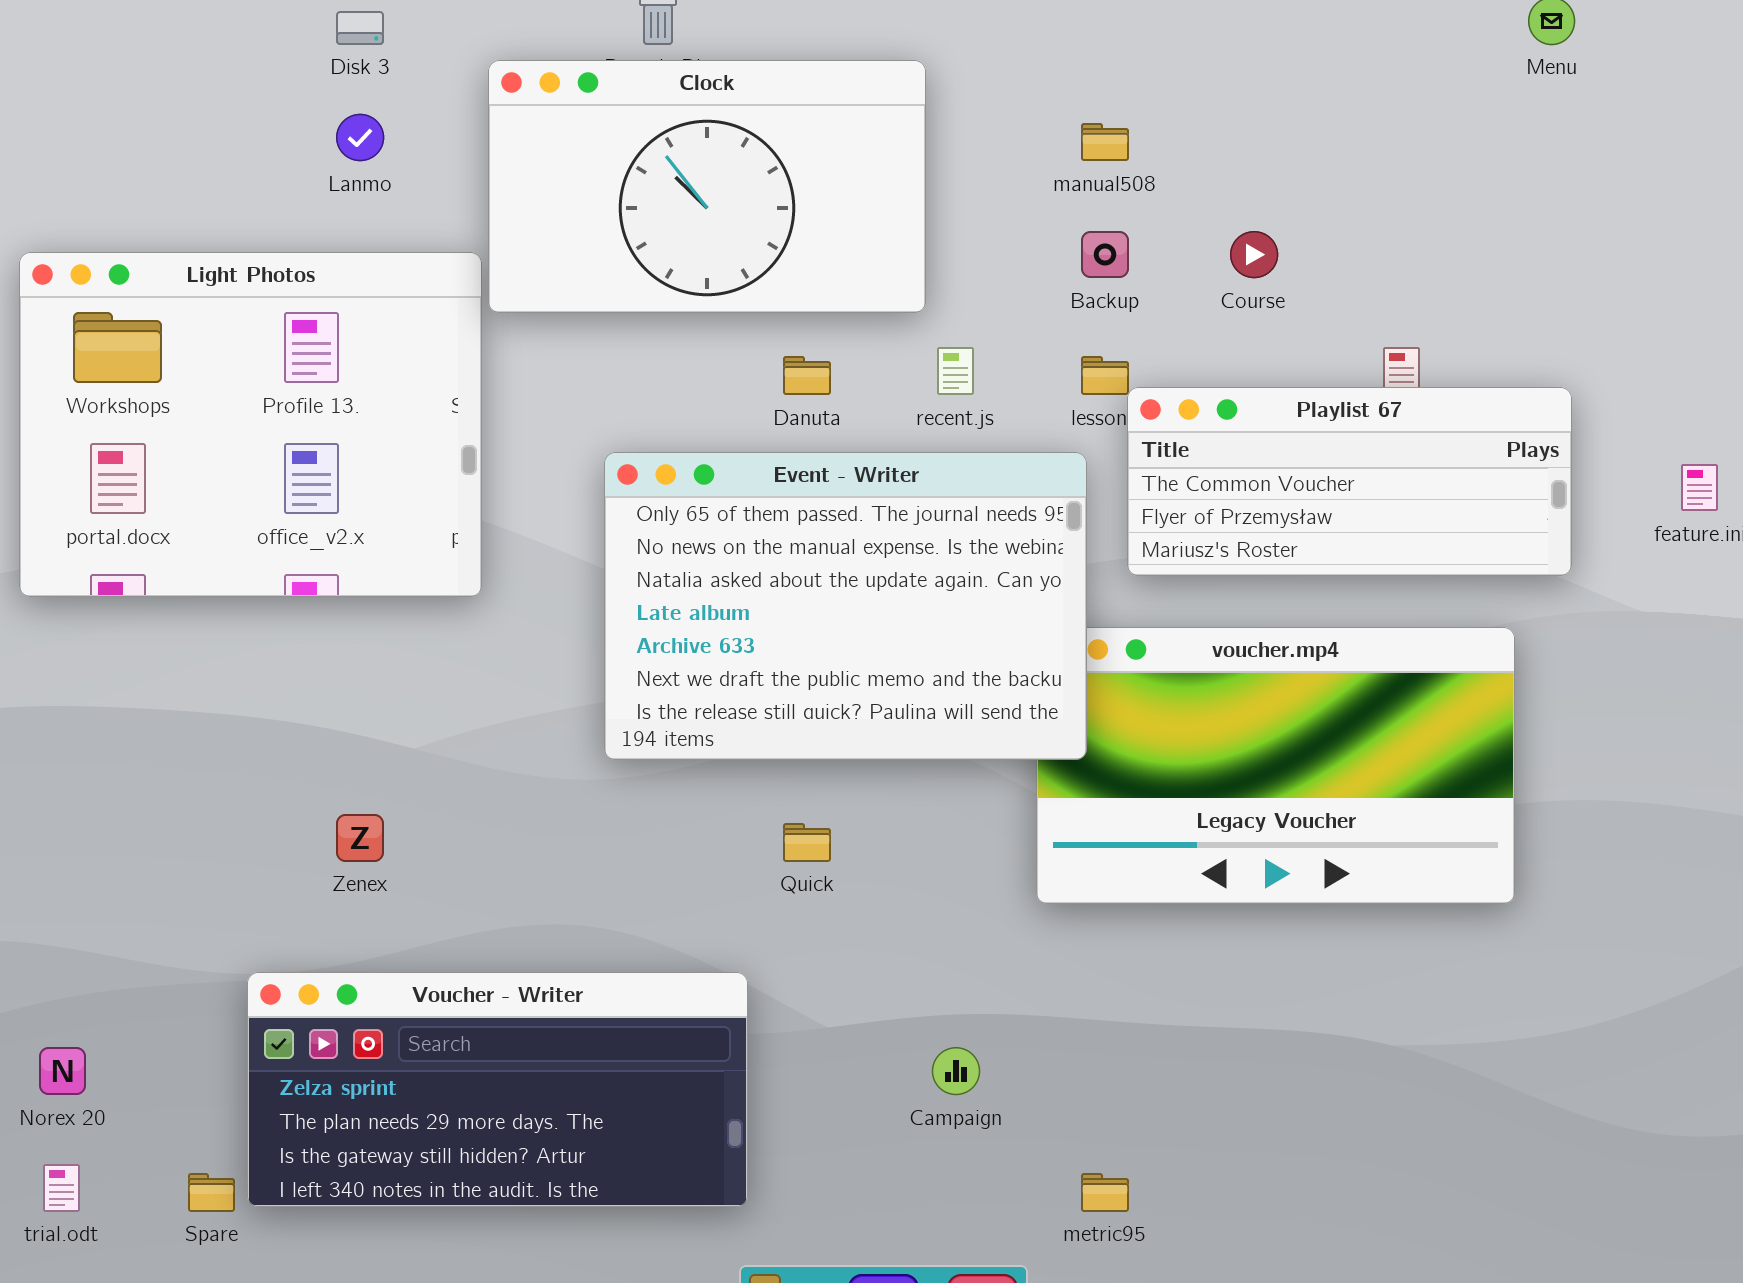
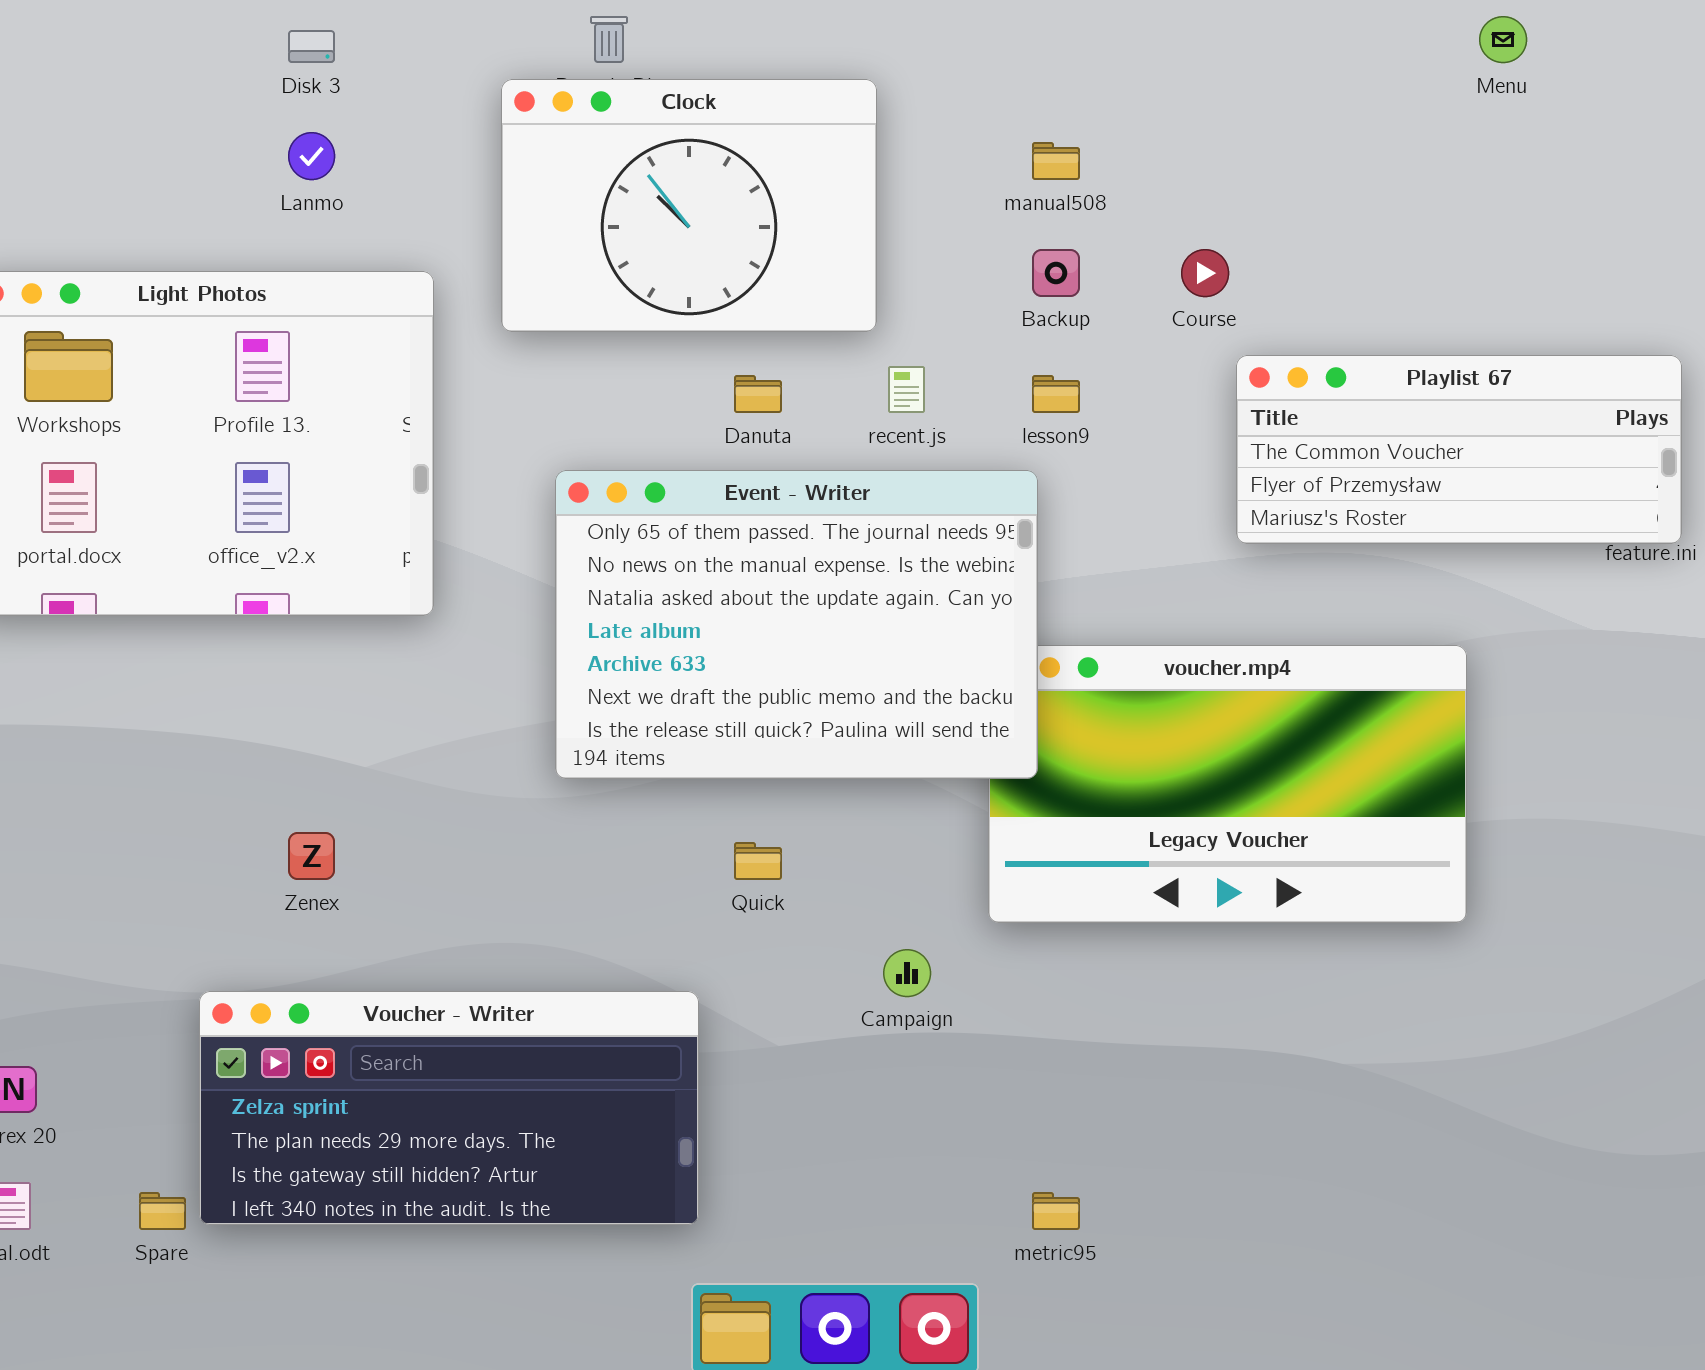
Clock: [488,60,926,313] -> [501,79,877,332], resized
Playlist 67: [1127,387,1572,576] -> [1236,355,1682,544], moved
Campaign: [932,1047,980,1095] -> [883,949,931,997], moved

